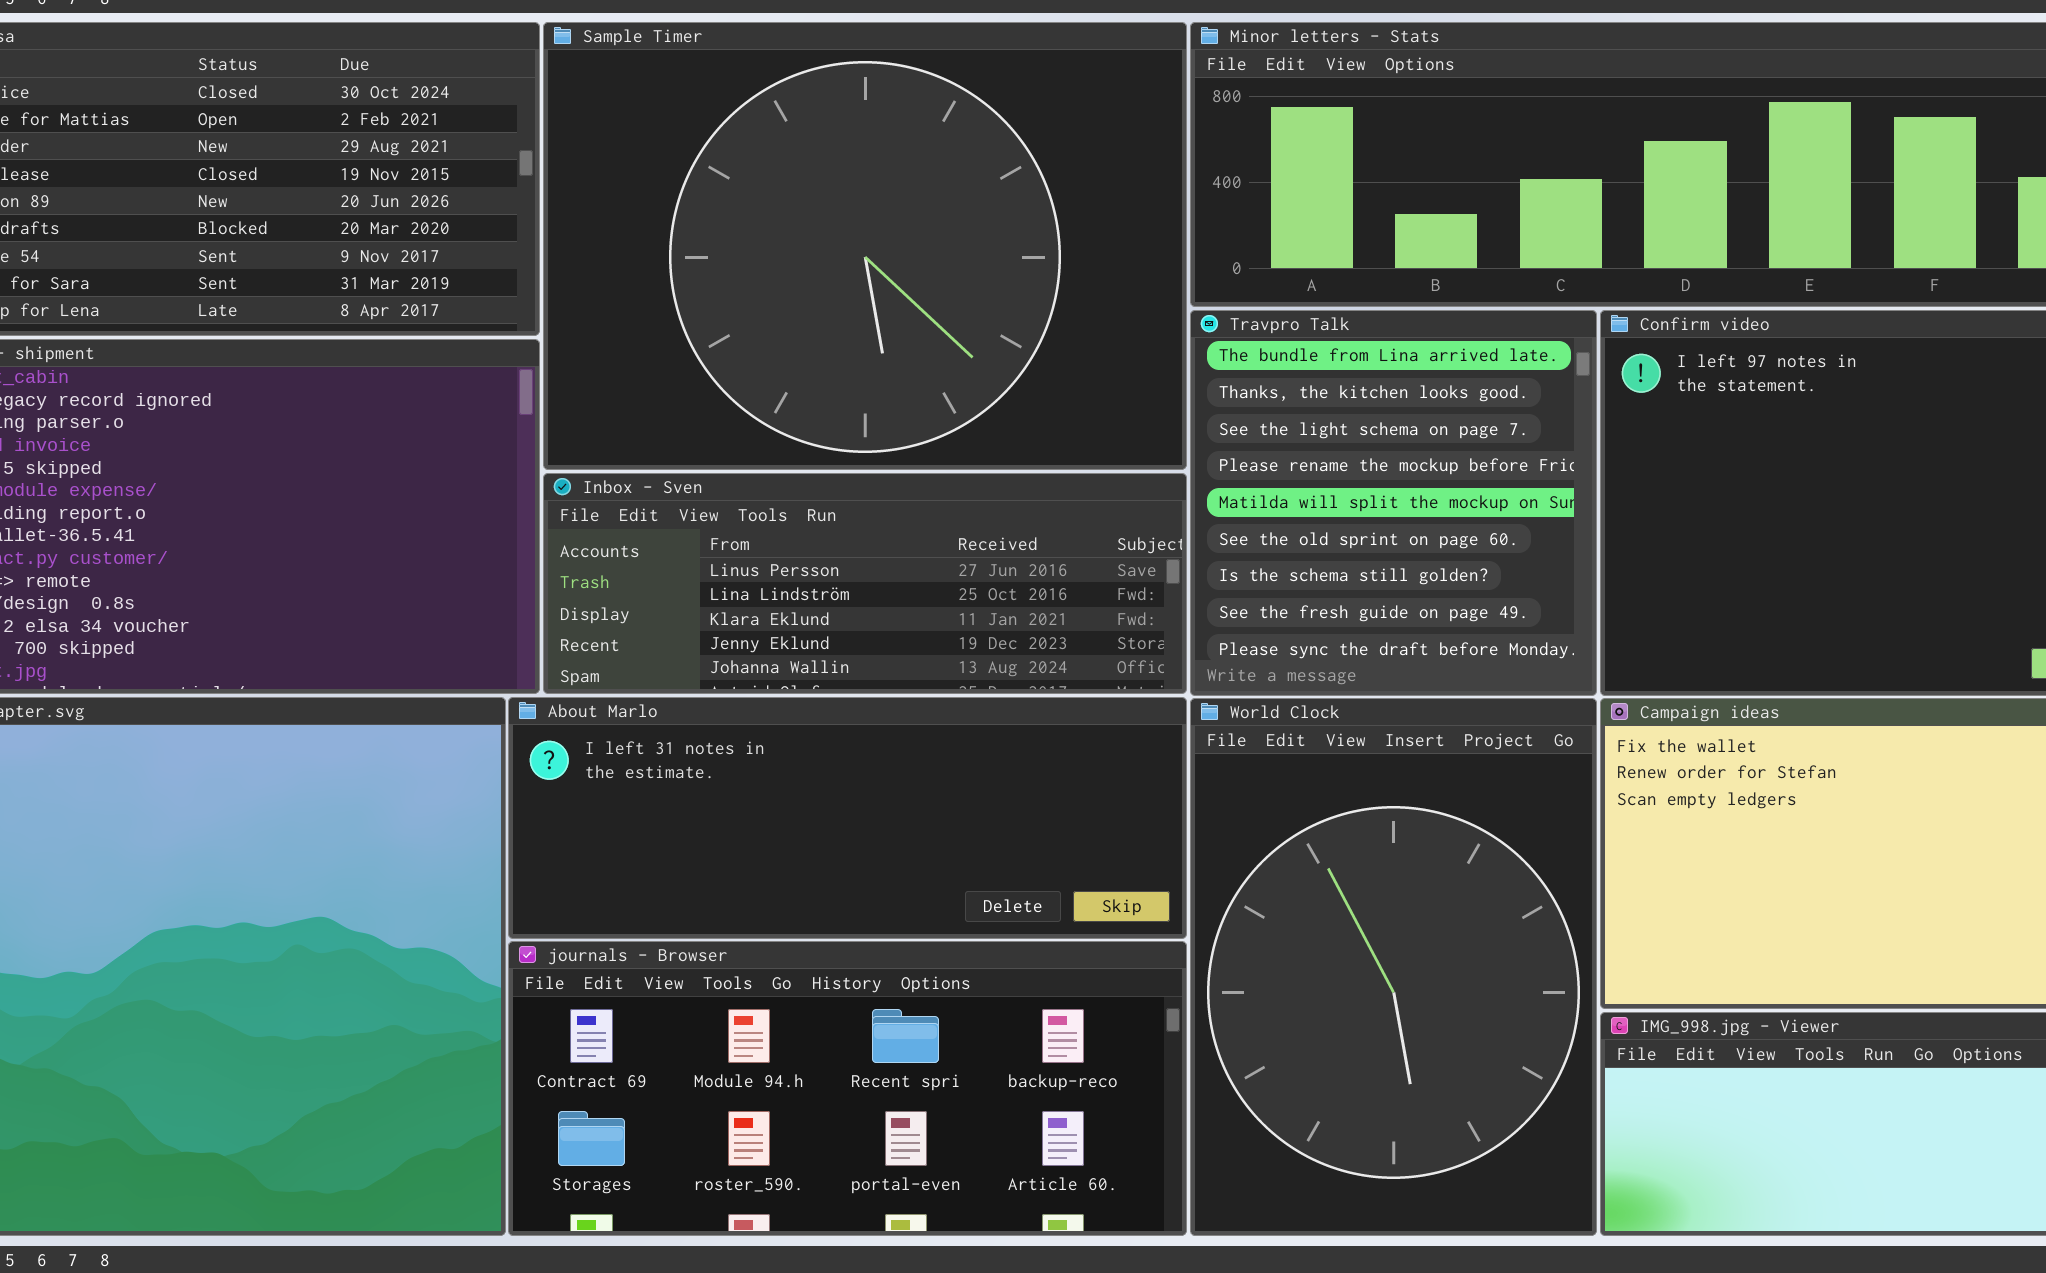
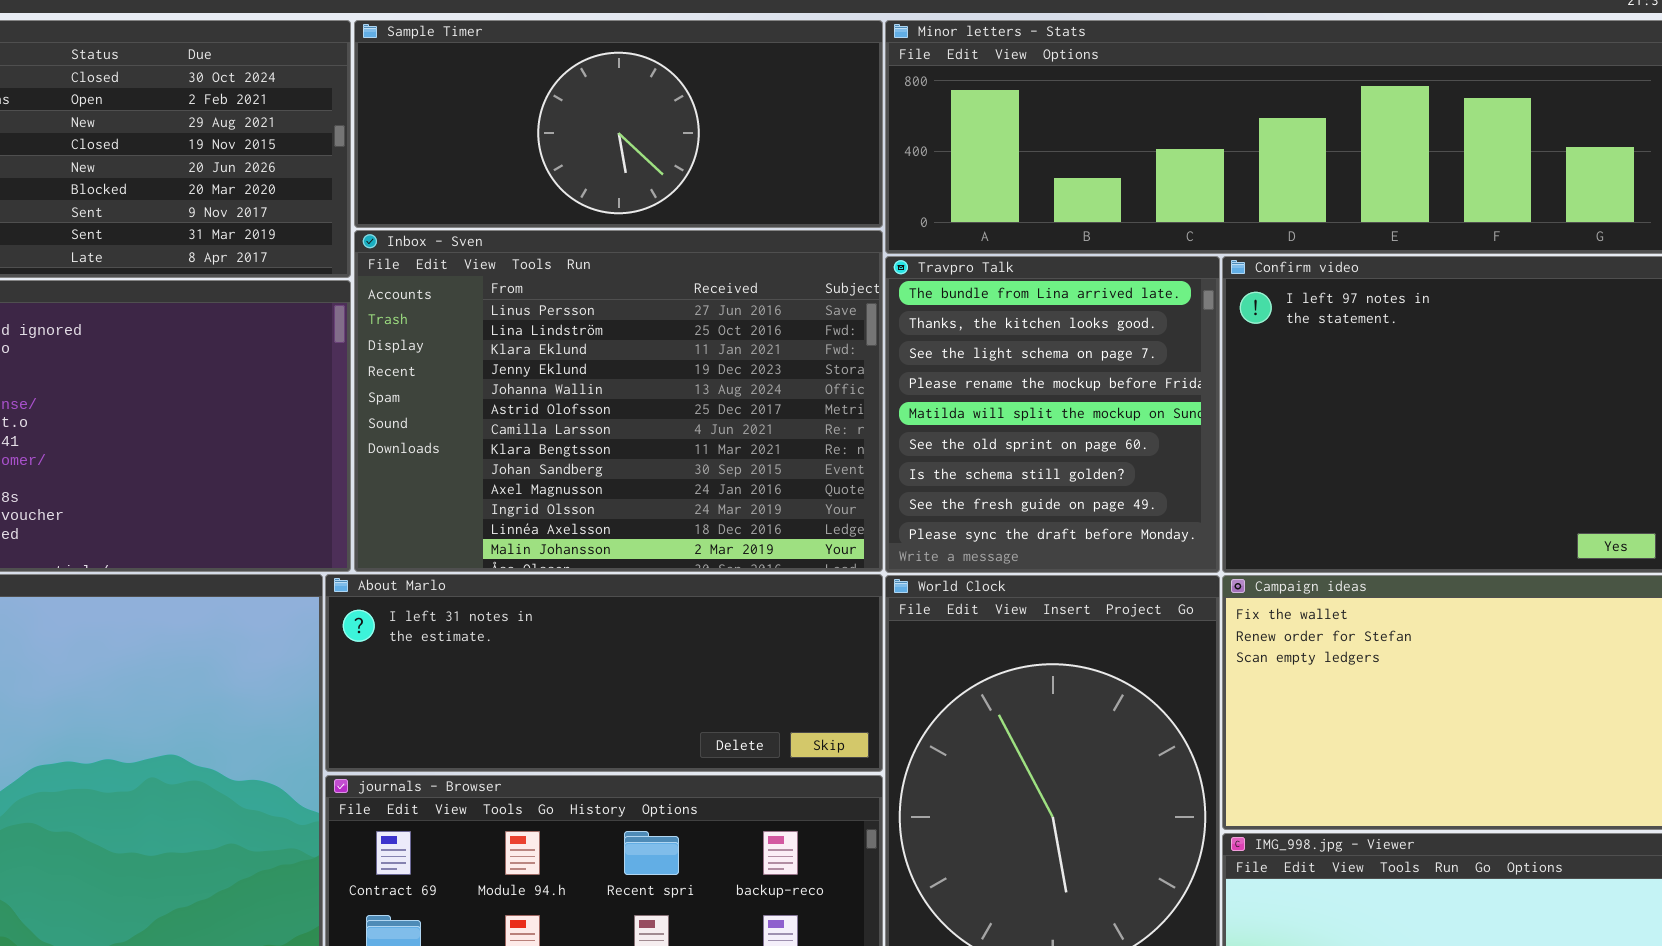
Sample Timer: [543,22,1187,470] -> [354,20,883,228], resized
Inbox - Sven: [543,473,1187,694] -> [354,230,883,572], resized

